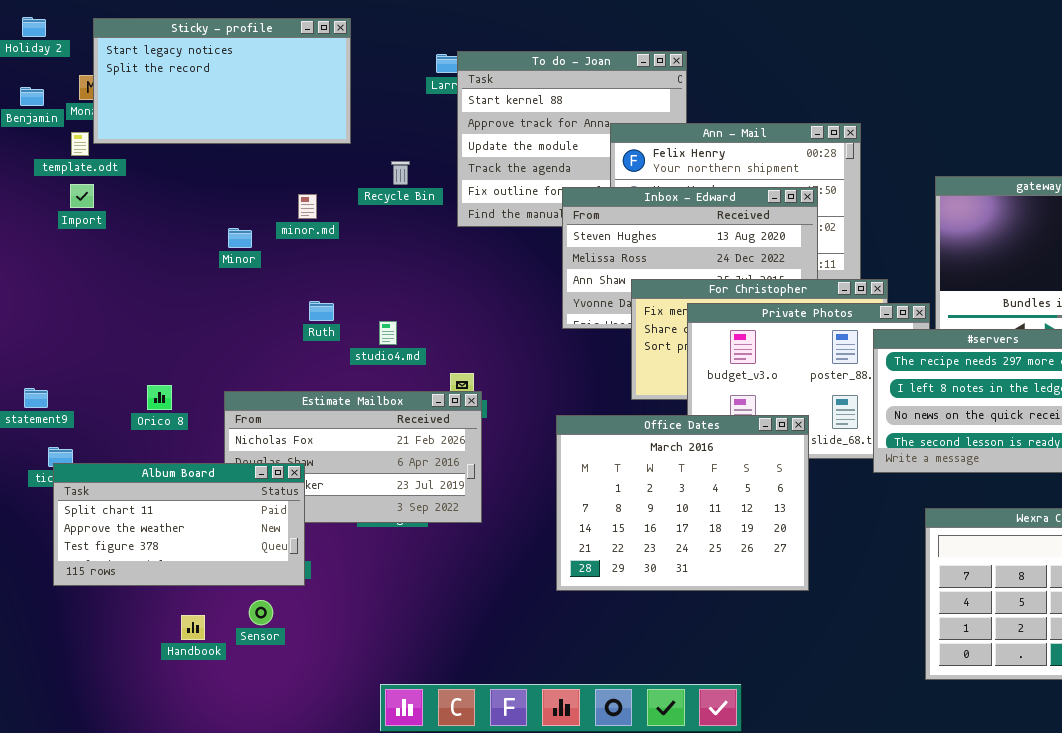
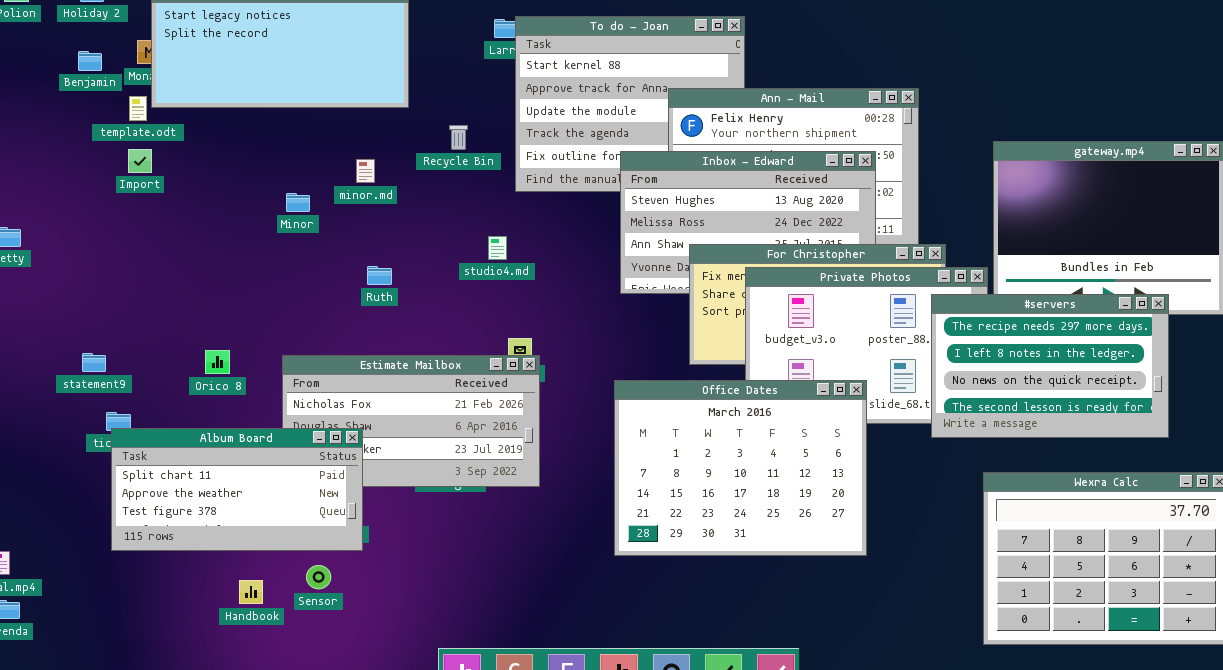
studio4.md: [379,321,397,345] -> [488,236,507,260], moved

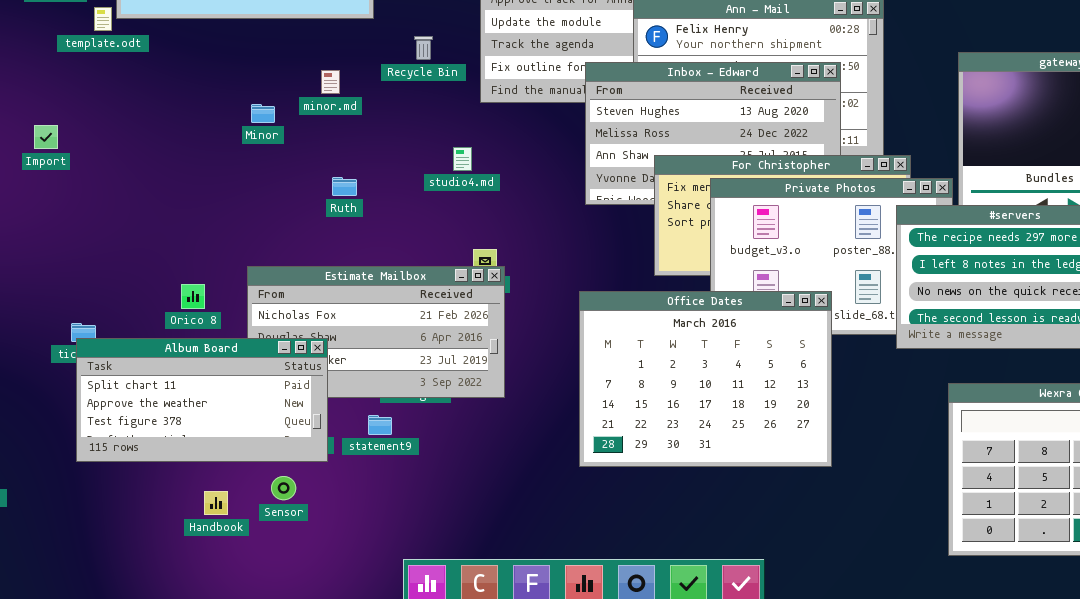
Import: [128,149,152,173] -> [34,125,58,149], moved
Orico 8: [205,350,230,374] -> [181,284,205,309], moved
statement9: [82,353,106,372] -> [368,415,392,435], moved

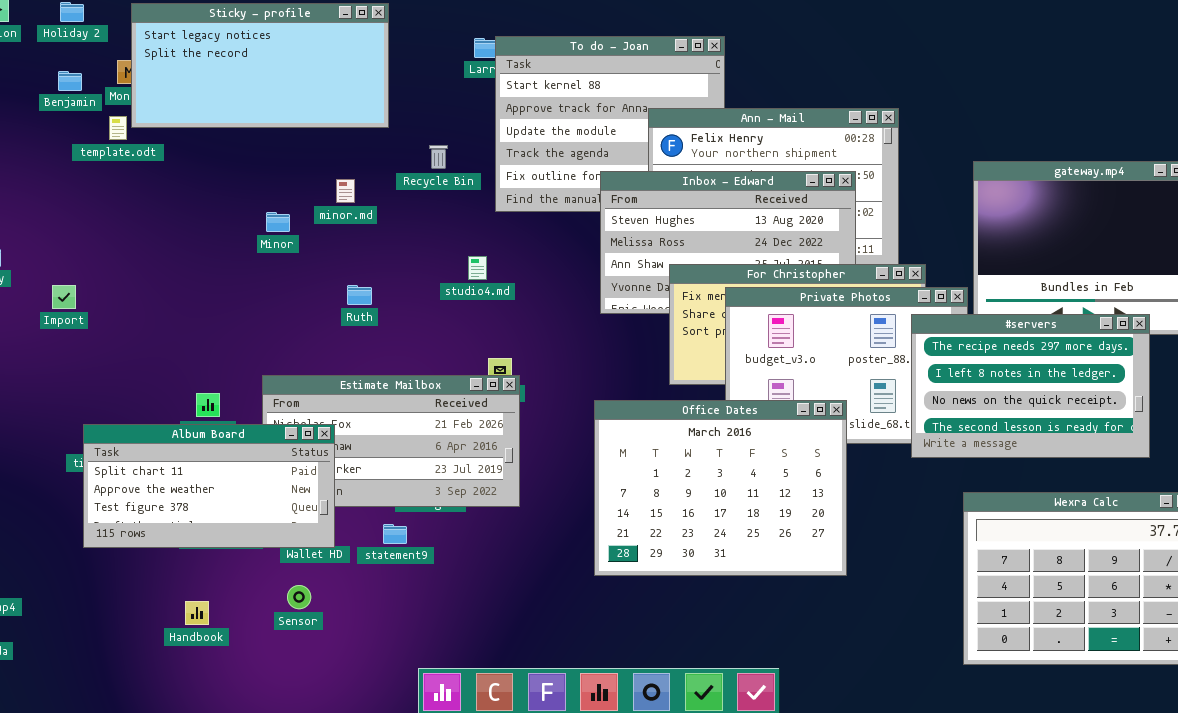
Import: [34,125,58,149] -> [52,285,76,309], moved
Album Board: [76,338,328,462] -> [83,424,335,548], moved
Handbook: [204,491,228,515] -> [185,601,209,625], moved

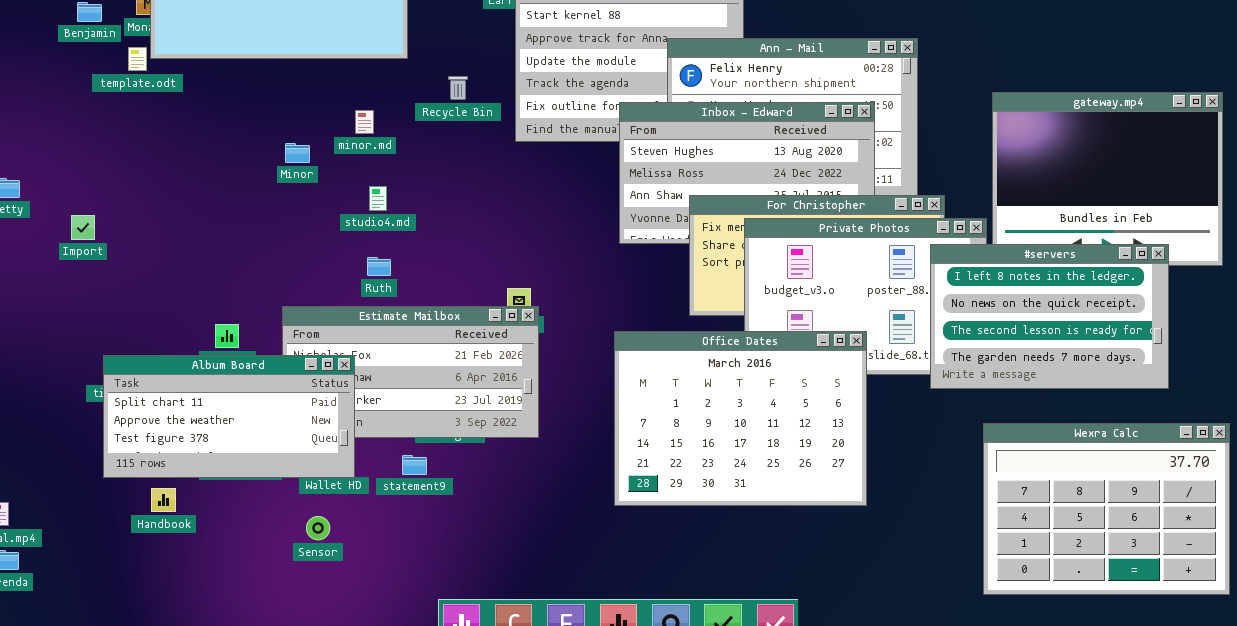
studio4.md: [468,256,487,280] -> [369,186,387,211], moved
Ruth: [347,285,372,305] -> [367,257,391,276], moved
#servers: [911,314,1150,458] -> [930,244,1169,389], scrolled down 1 row
Handbook: [185,601,209,625] -> [151,488,176,512], moved

